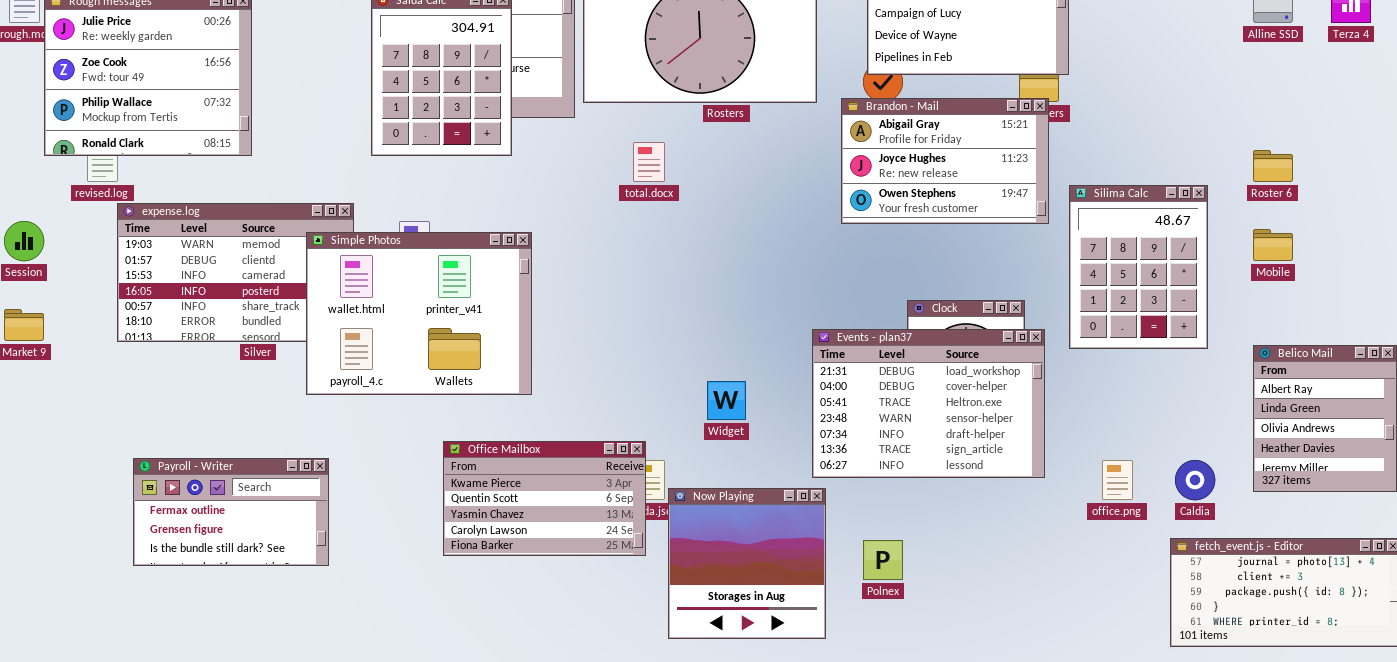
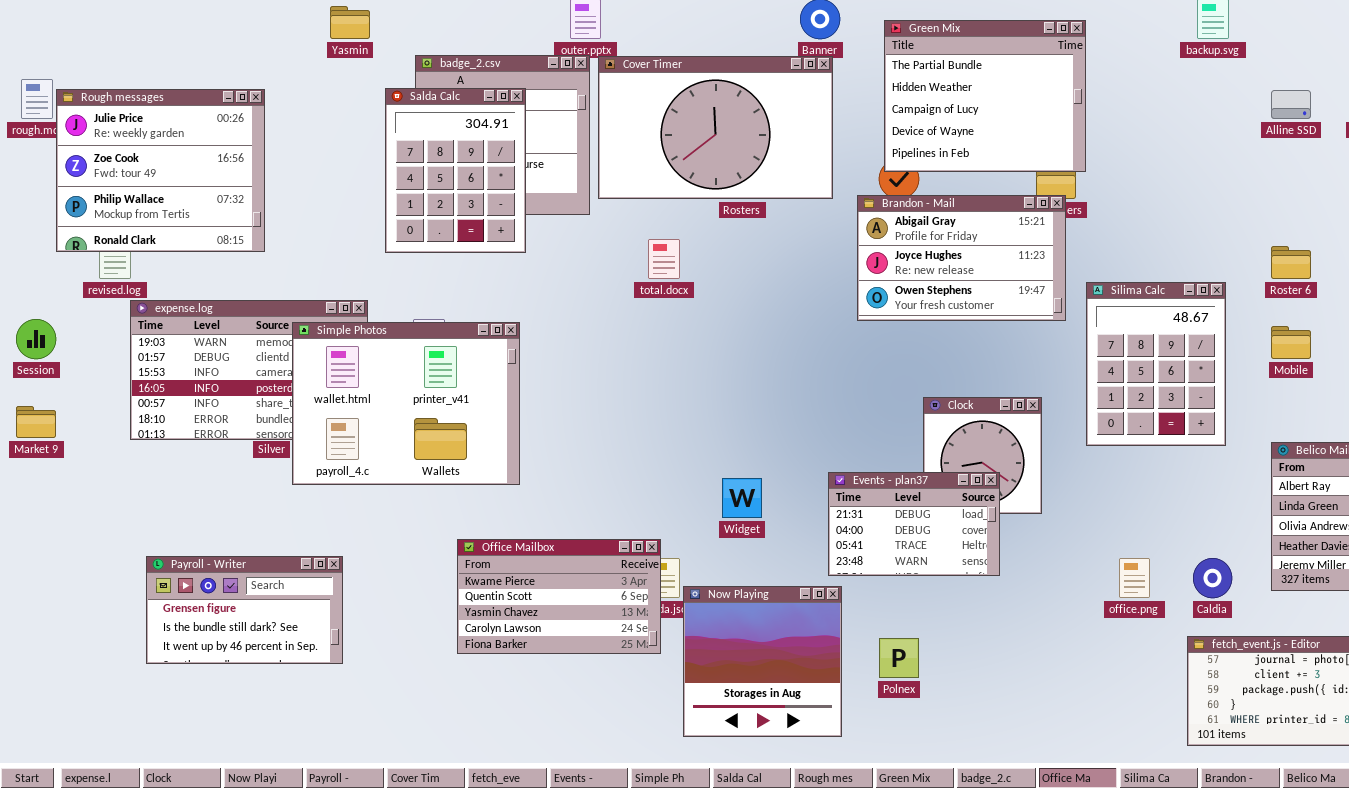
Simple Photos: [306,232,532,395] -> [292,322,520,485], moved
Events - plan37: [812,329,1045,478] -> [828,472,1000,576], resized
Payroll - Writer: [133,458,329,566] -> [146,556,343,664], scrolled down 1 row

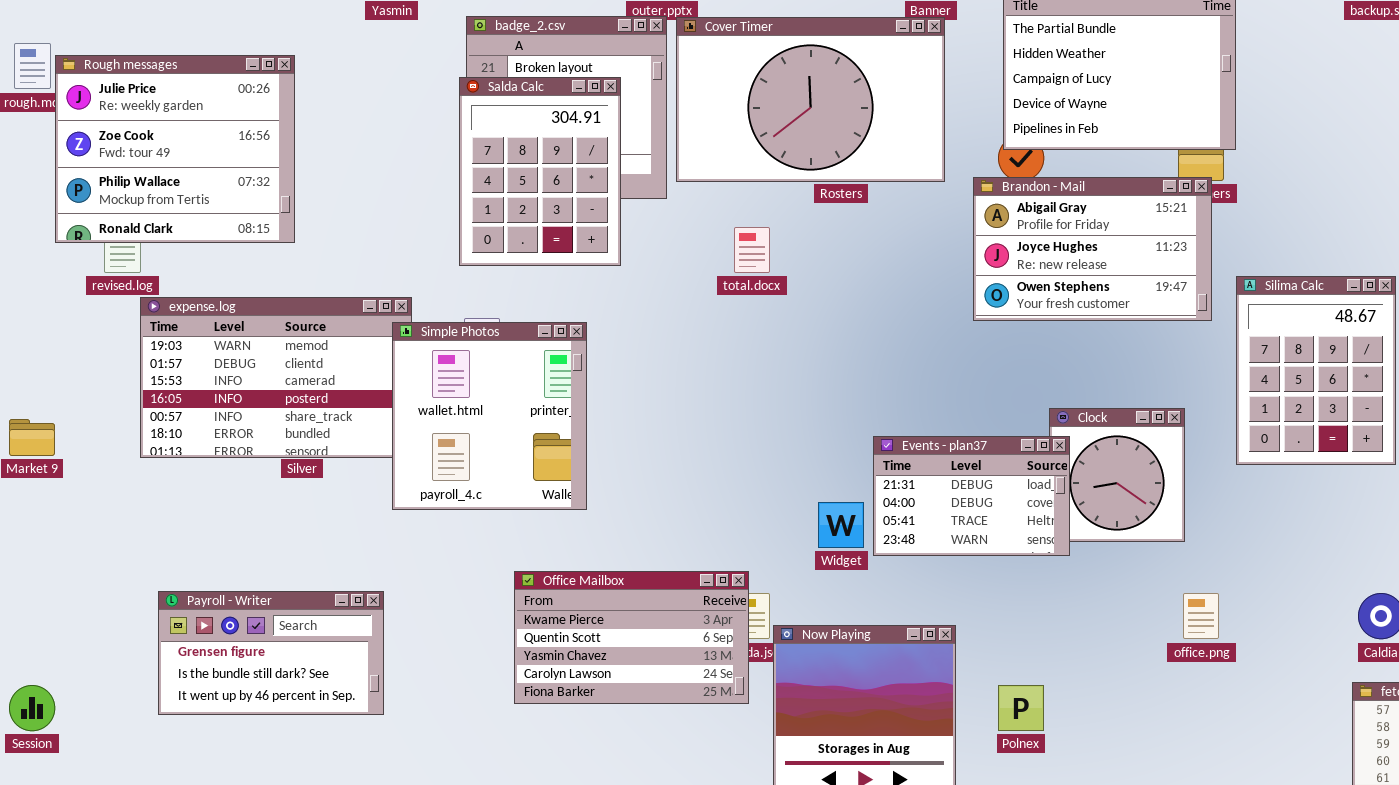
Salda Calc: [385,88,526,253] -> [459,77,621,266], moved
Session: [16,319,56,359] -> [9,685,55,731], moved
Simple Photos: [292,322,520,485] -> [392,322,587,510], resized
Events - plan37: [828,472,1000,576] -> [873,436,1070,556], moved
office.png: [1119,558,1150,598] -> [1183,593,1219,639], moved

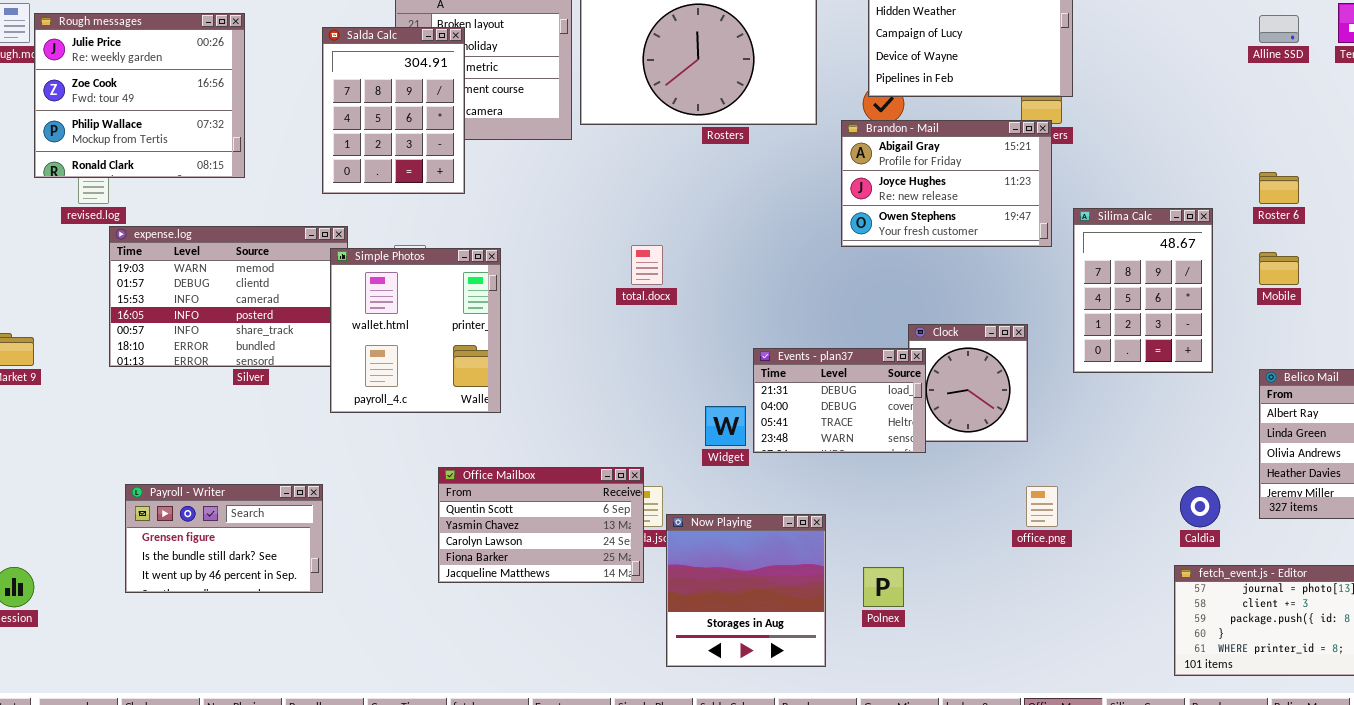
Salda Calc: [459,77,621,266] -> [322,27,465,194], moved
total.docx: [734,227,770,273] -> [631,245,663,285], moved
Office Mailbox: [514,571,749,704] -> [438,467,644,583], scrolled down 1 row

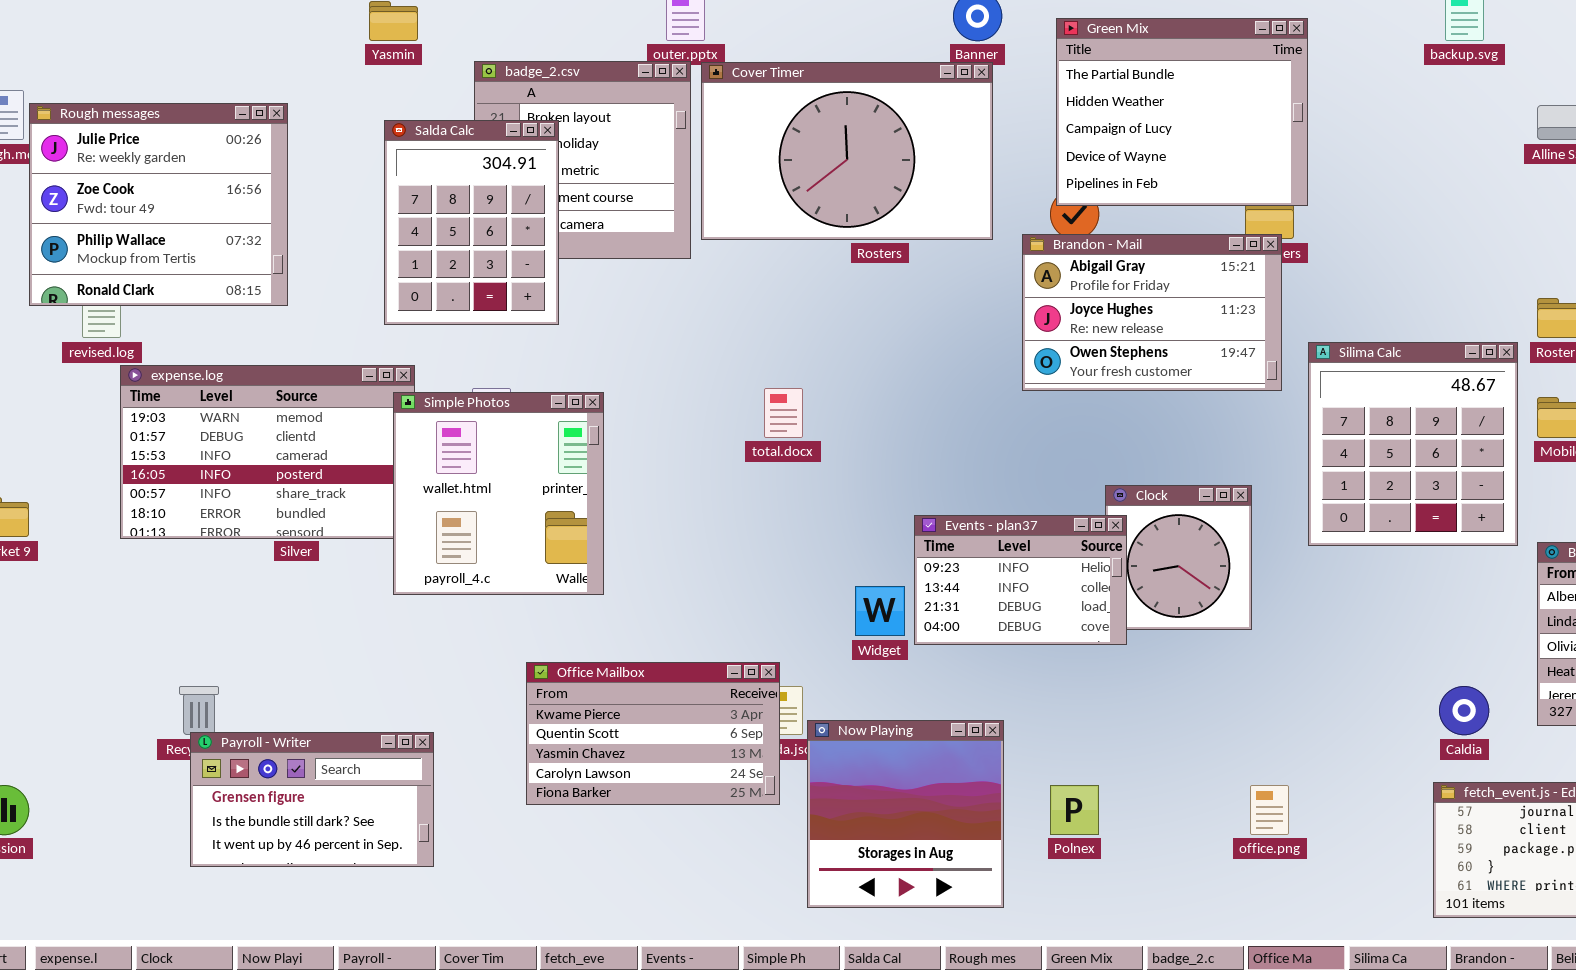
Silima Calc: [1073,208,1213,373] -> [1308,342,1518,546], resized
Events - plan37: [753,348,926,453] -> [914,515,1127,645], scrolled up 2 rows
Office Mailbox: [438,467,644,583] -> [526,662,780,805], scrolled up 1 row
Payroll - Writer: [125,484,323,593] -> [190,732,434,867], moved
office.png: [1026,486,1058,527] -> [1250,785,1289,835], moved

